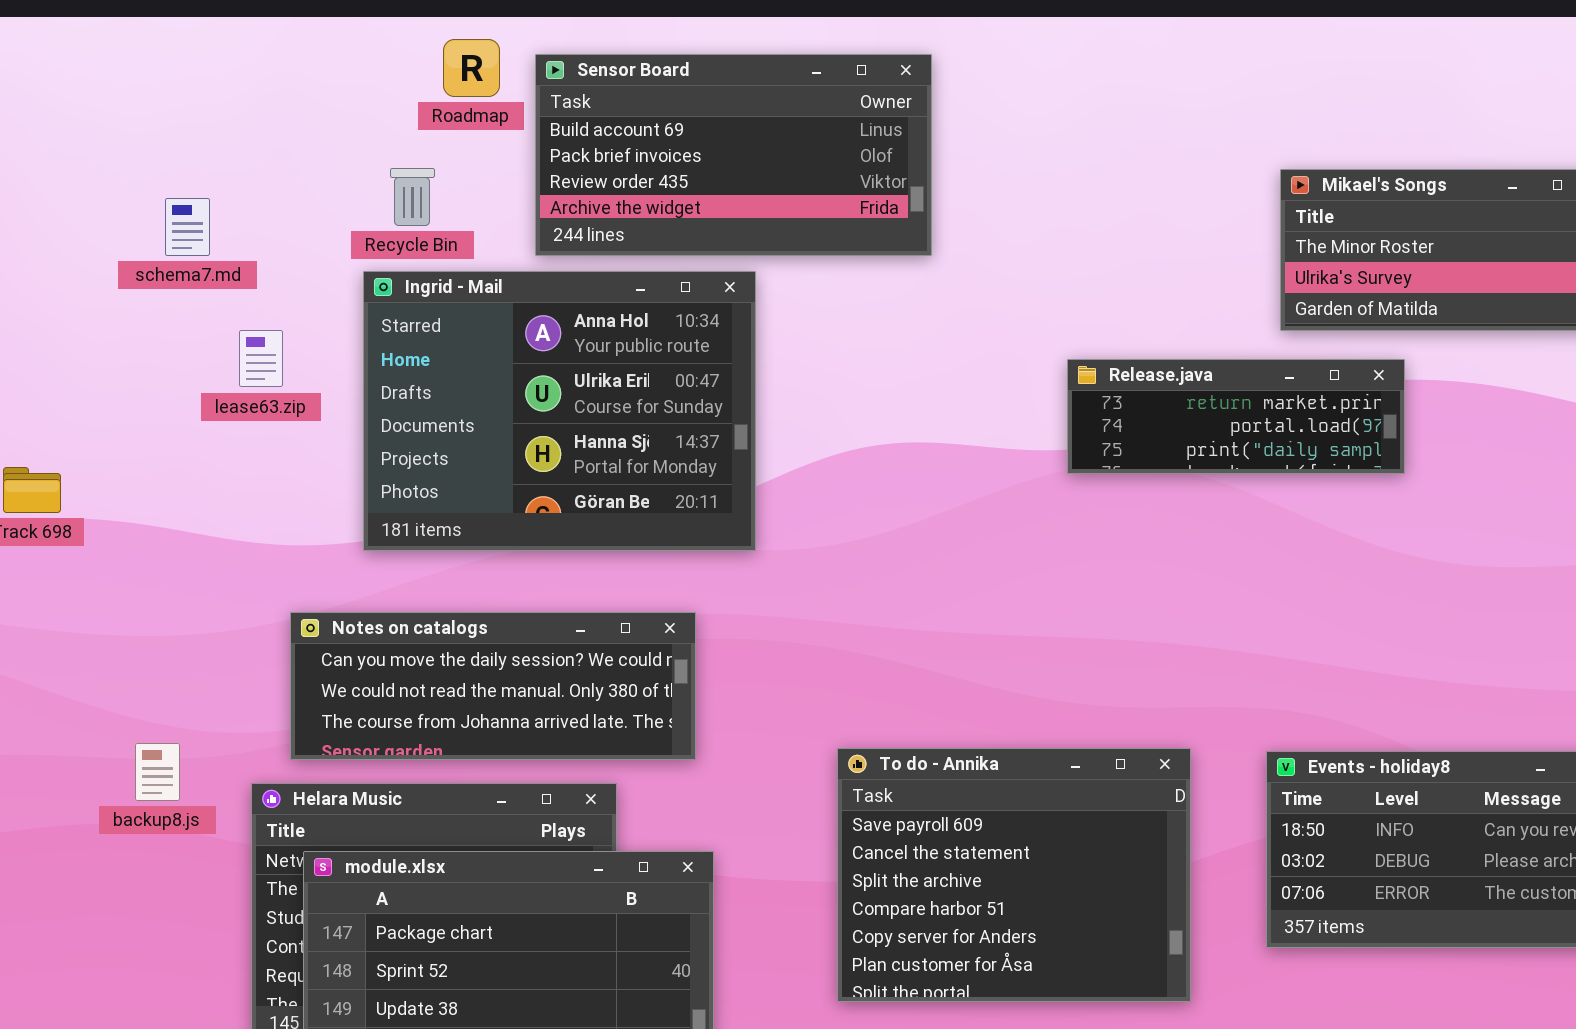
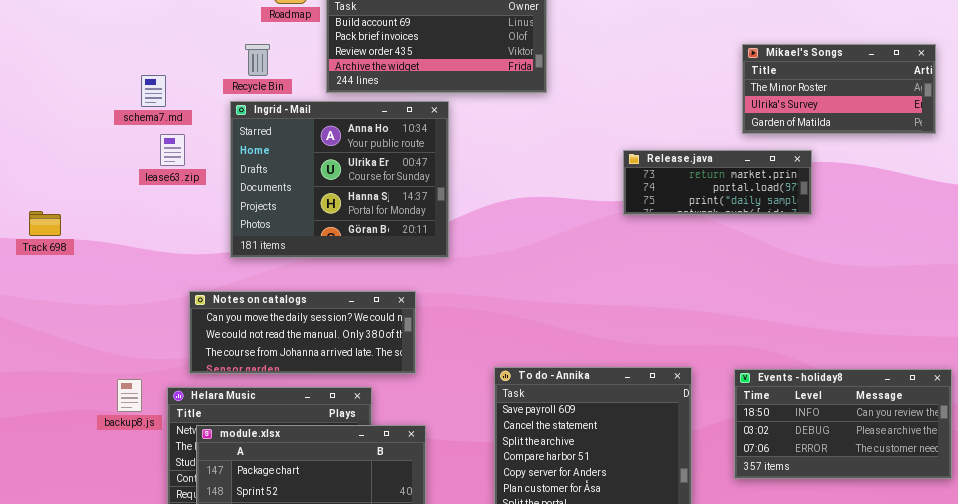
schema7.md: [165,198,210,256] -> [141,75,166,107], moved
backup8.js: [135,743,180,801] -> [117,379,142,412], moved

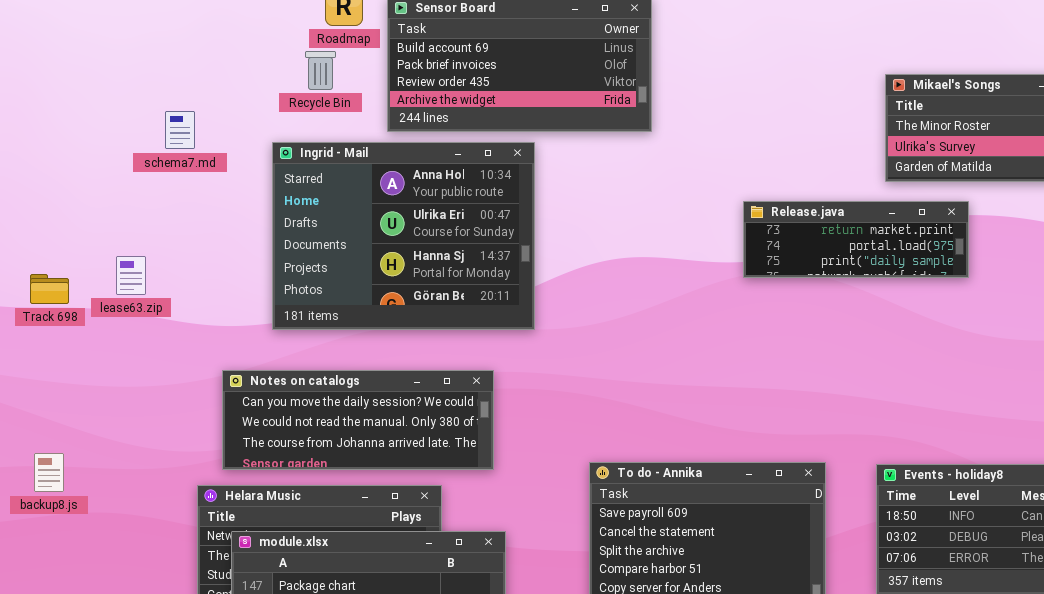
Recycle Bin: [245,44,270,76] -> [305,51,336,90], moved
lease63.zip: [160,134,185,166] -> [116,256,146,295], moved
backup8.js: [117,379,142,412] -> [34,453,64,492], moved

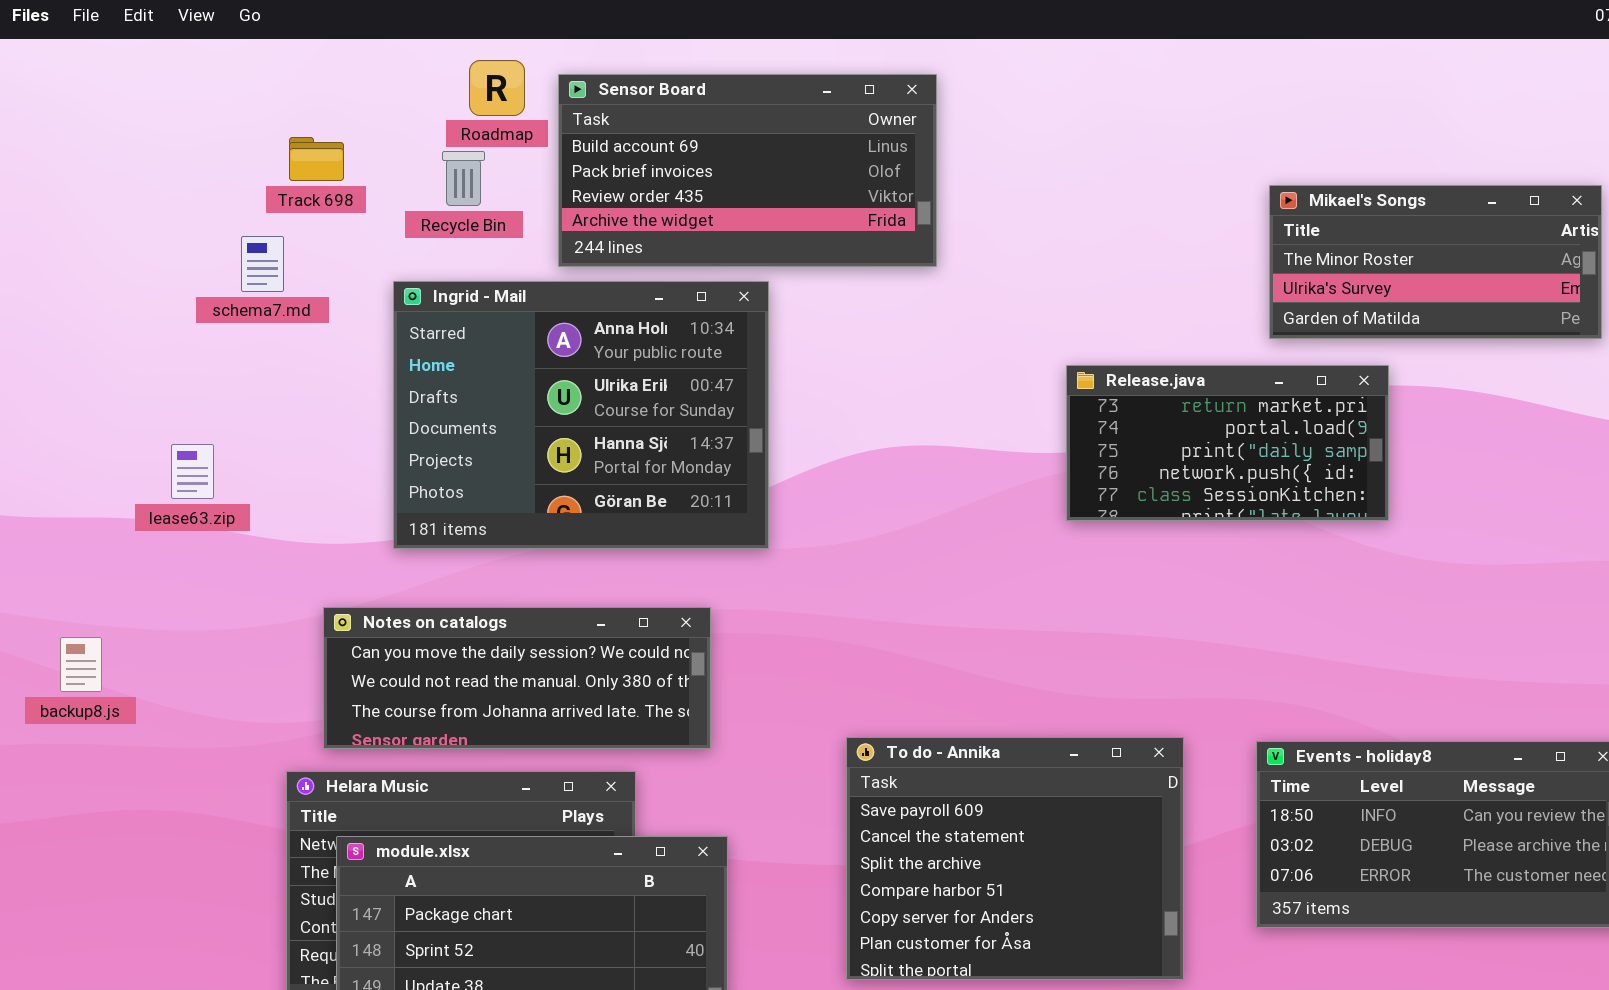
Release.java: [743,201,969,278] -> [1066,365,1389,521], resized
Track 698: [30,274,69,304] -> [289,137,344,181], moved
backup8.js: [34,453,64,492] -> [60,637,102,692], moved

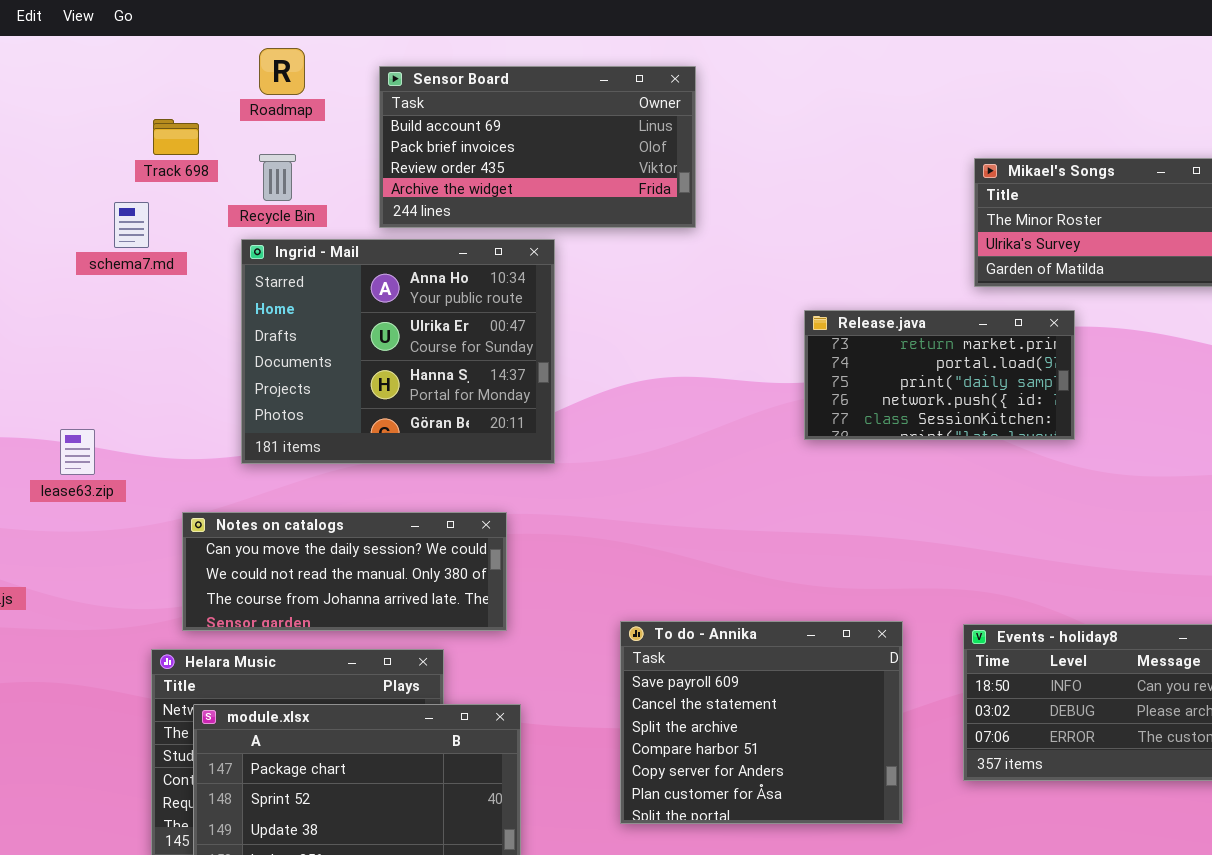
Roadmap: [469,60,525,116] -> [259,48,305,95], moved
Recycle Bin: [442,151,485,206] -> [259,154,296,201], moved
lease63.zip: [171,444,214,499] -> [60,429,95,475], moved

